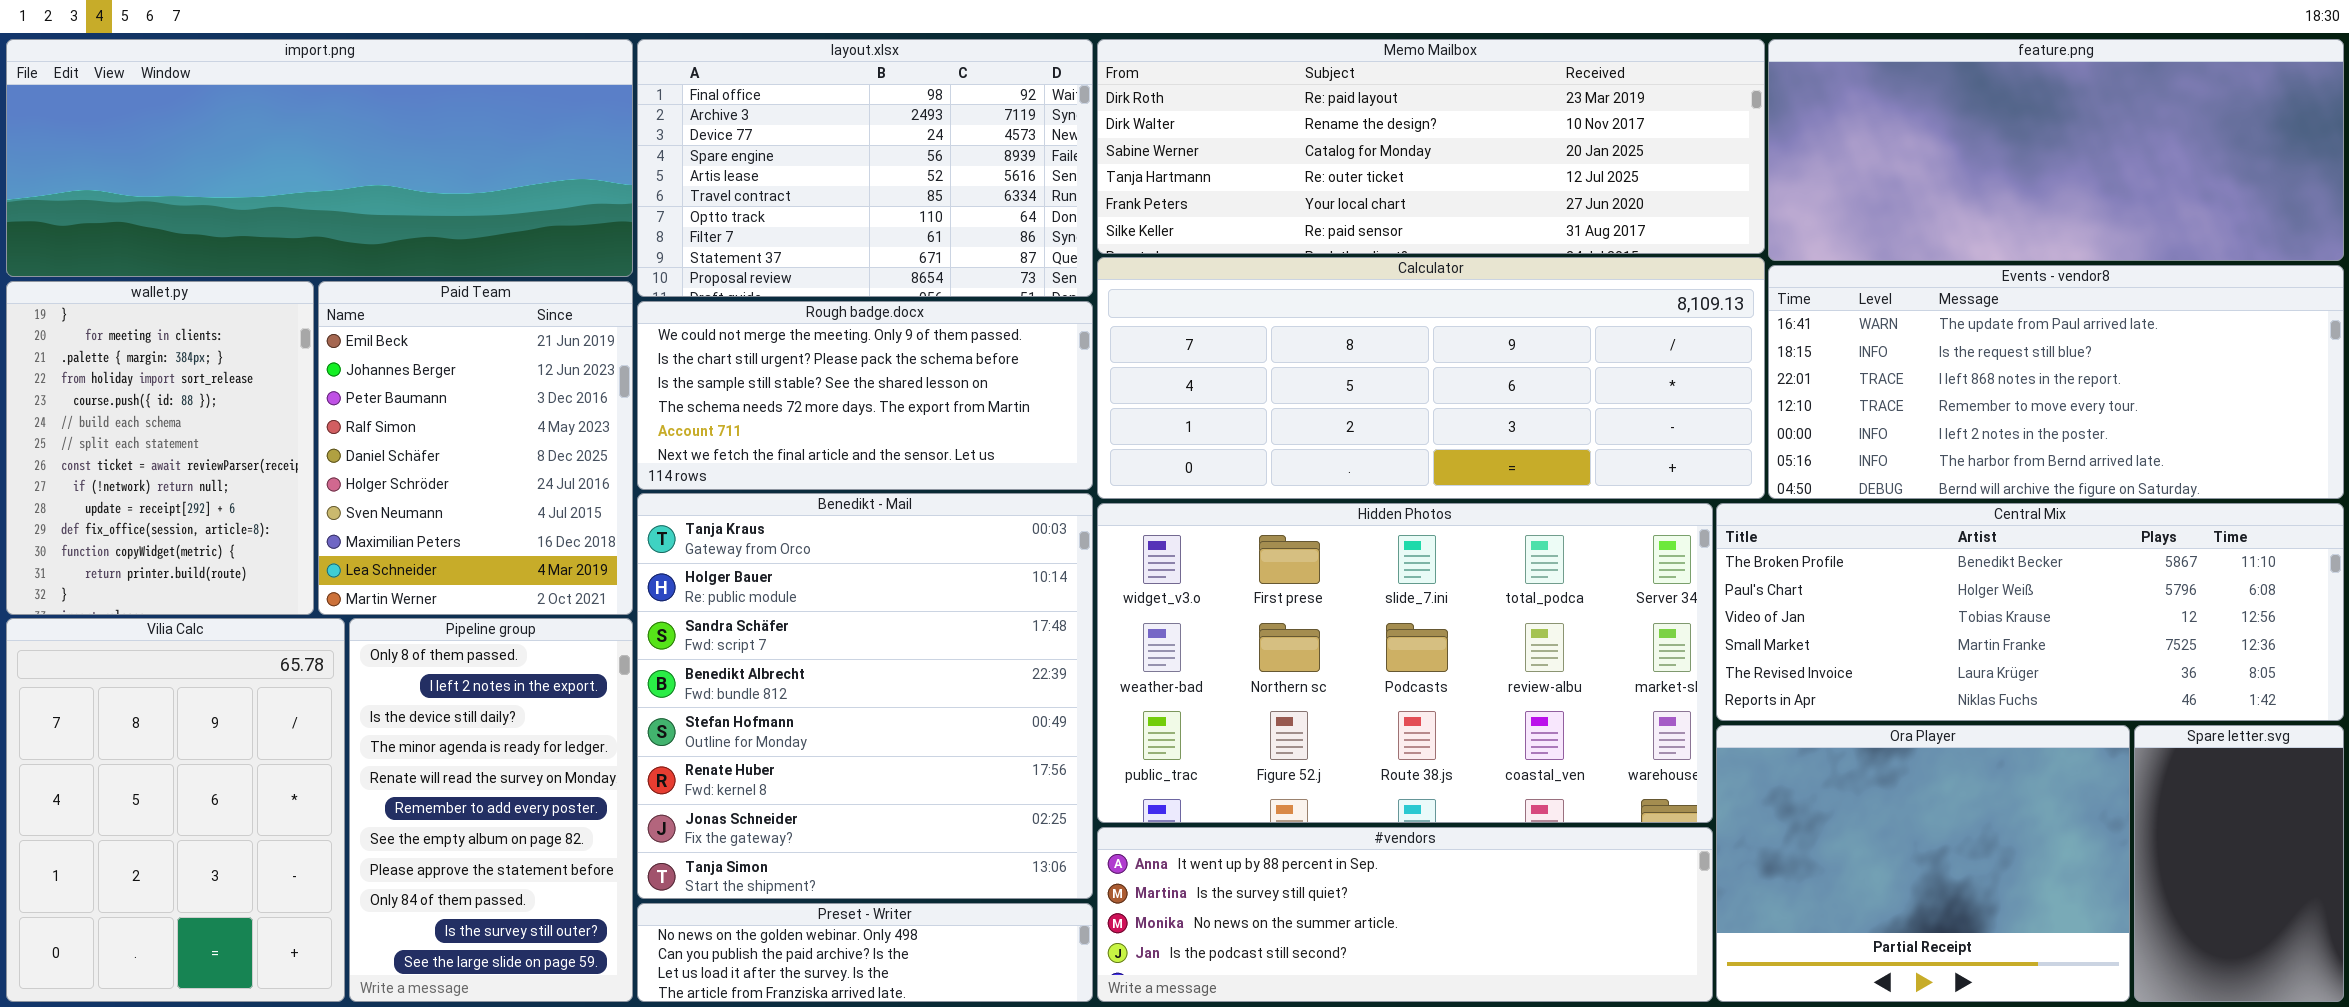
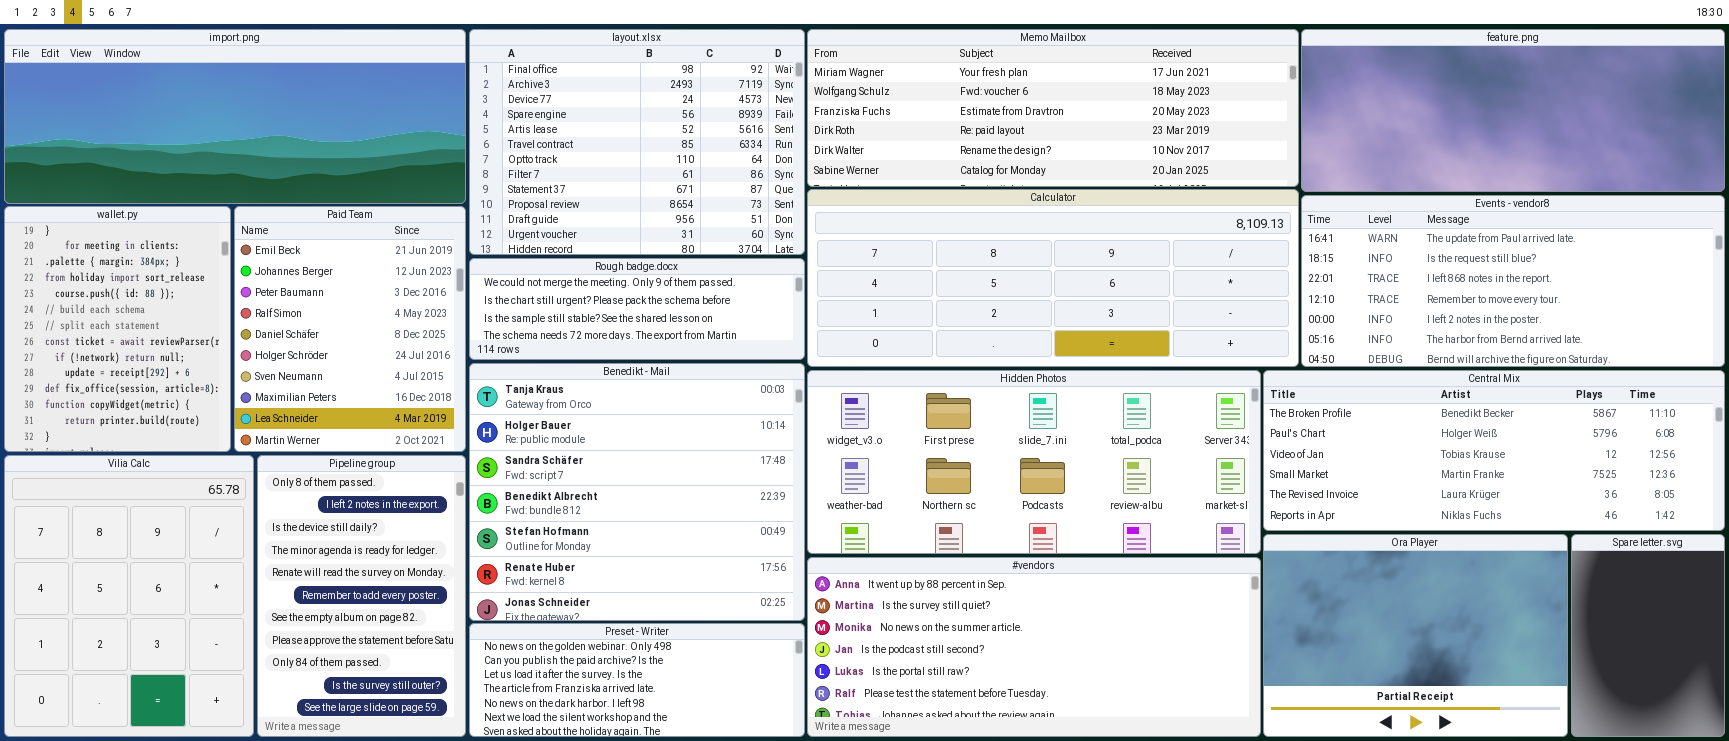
layout.xlsx: [637,39,1093,297] -> [469,29,805,255], resized
Memo Mailbox: [1097,39,1765,254] -> [807,29,1299,187], scrolled up 3 rows
Rough badge.docx: [637,301,1093,490] -> [469,258,805,360], resized
Benedikt - Mail: [637,493,1093,899] -> [469,363,805,621], resized
Hidden Photos: [1097,503,1713,823] -> [807,370,1261,554], resized
#vendors: [1097,827,1713,1002] -> [807,557,1261,737], resized
Preset - Writer: [637,903,1093,1002] -> [469,623,805,737], resized

